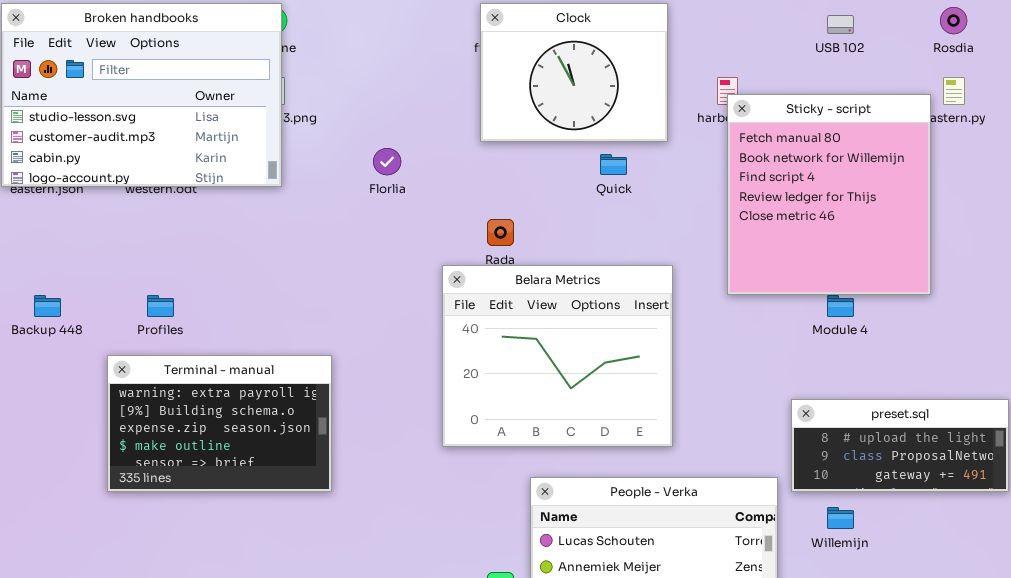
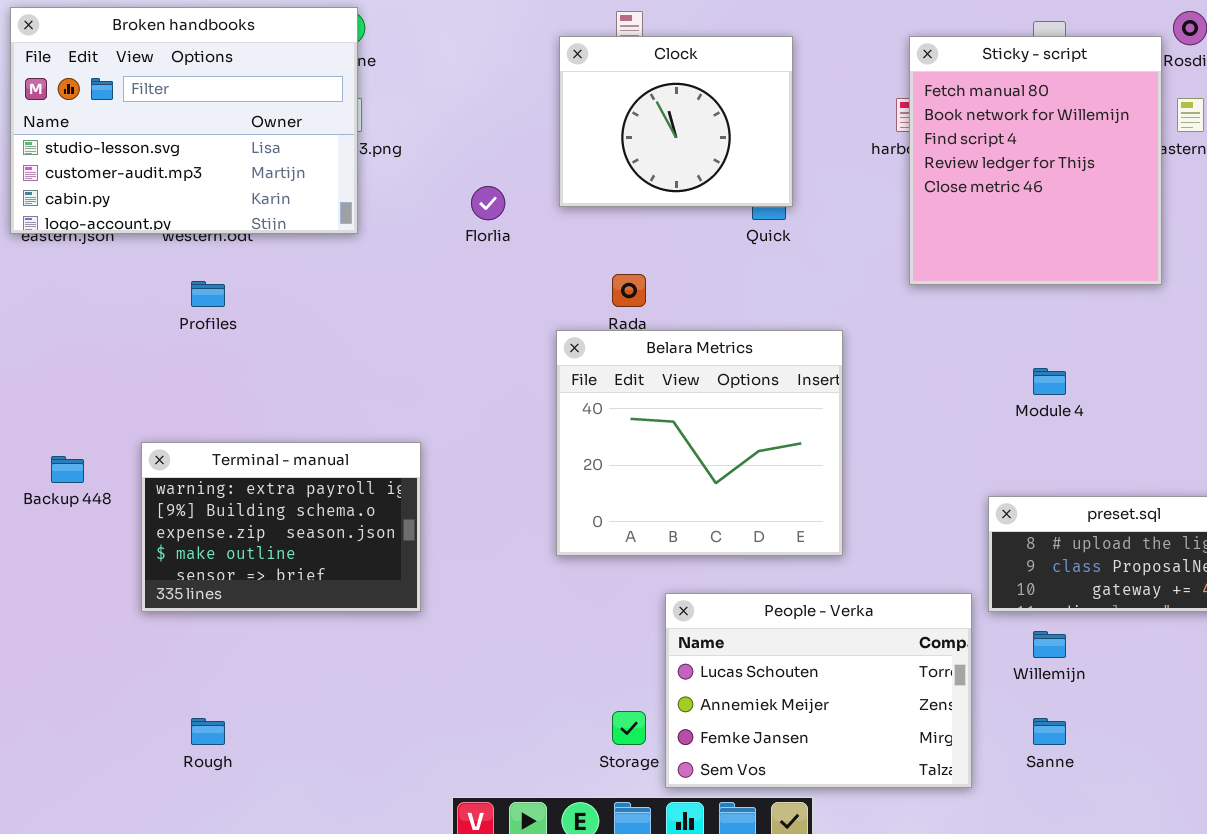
Clock: [480,3,668,142] -> [559,36,793,207], moved
Sticky - script: [727,94,931,295] -> [909,36,1162,285], moved
Backup 448: [34,295,61,317] -> [51,456,84,483], moved
Profiles: [147,295,174,317] -> [191,281,225,307], moved

